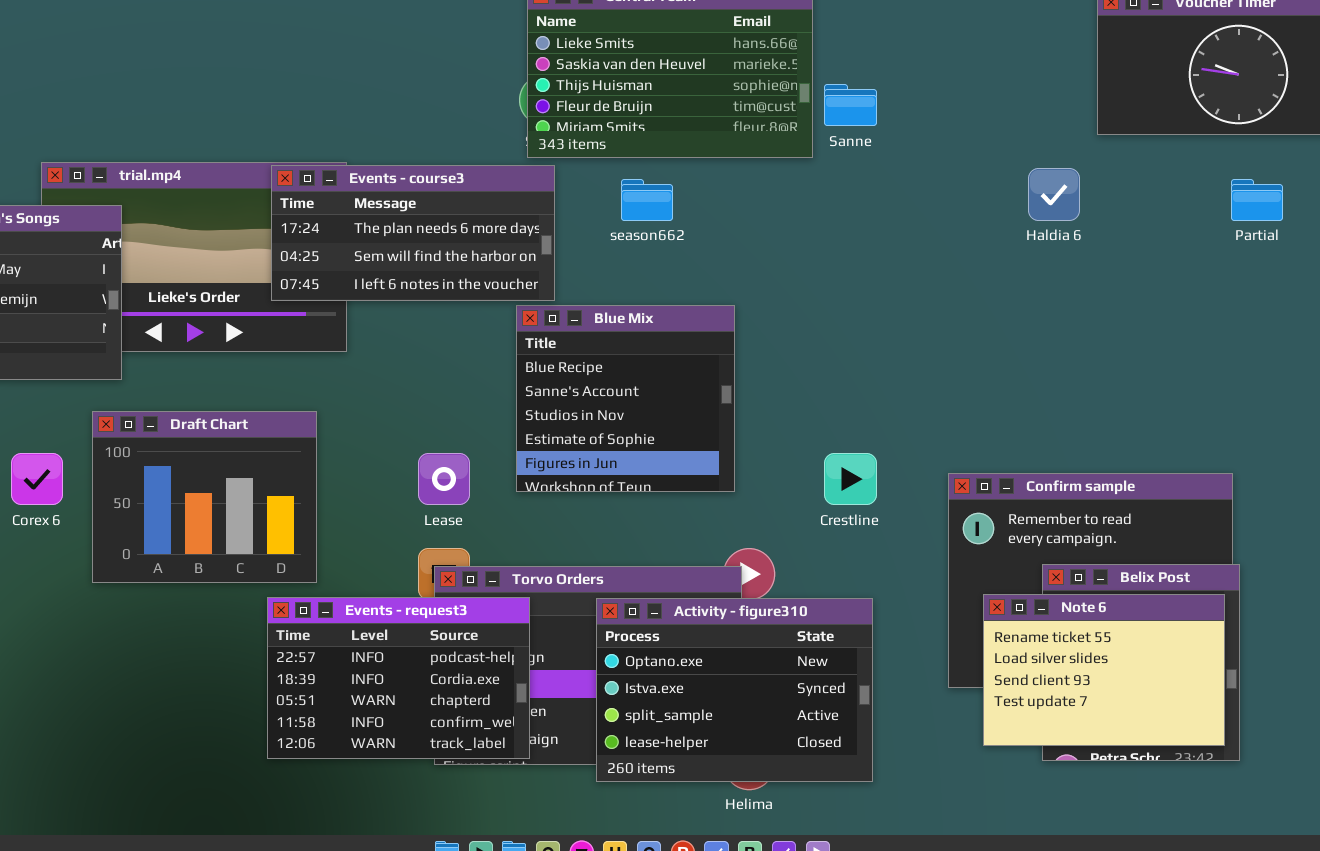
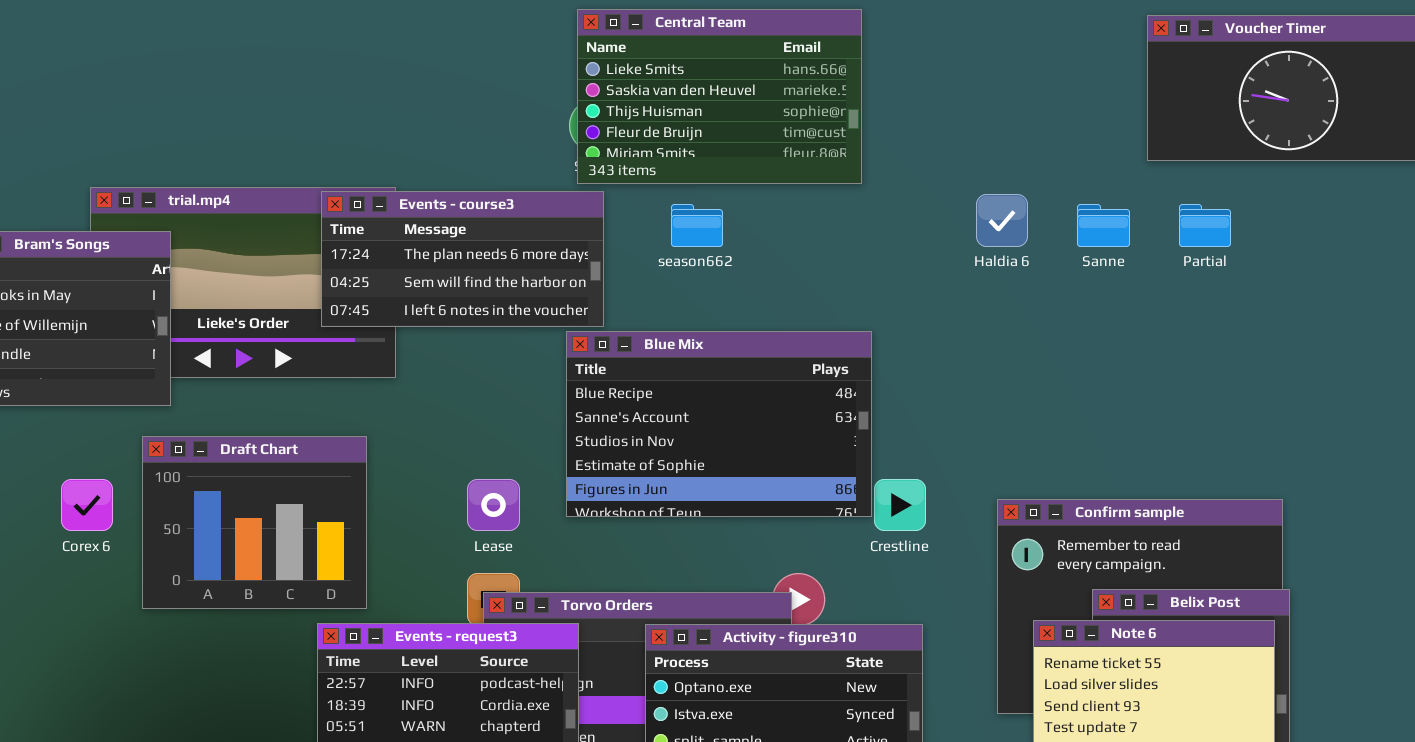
Sanne: [824,84,877,126] -> [1077,204,1130,247], moved
Haldia 6: [1028,168,1080,221] -> [976,194,1028,247], moved
Partial: [1231,179,1283,221] -> [1179,204,1231,247], moved
Blue Mix: [516,305,735,492] -> [566,331,872,517], resized

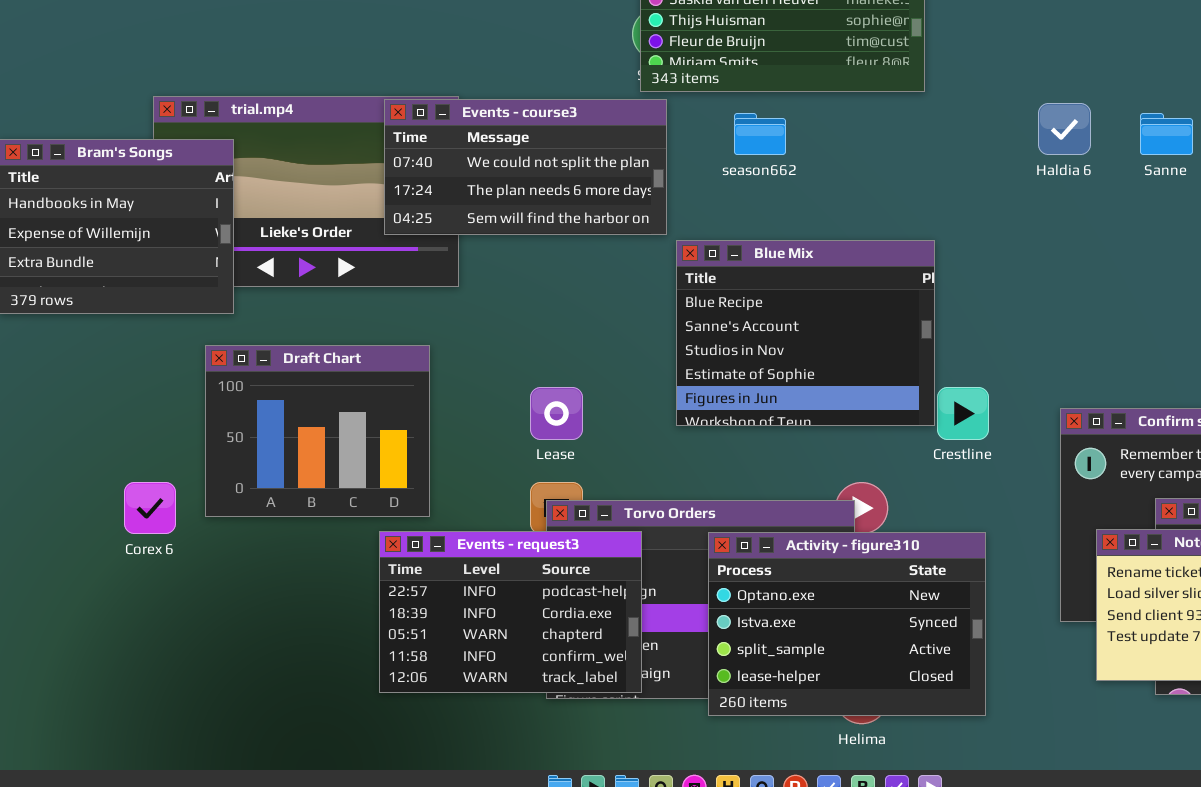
Events - course3: [321,191,604,327] -> [384,99,667,235], scrolled up 1 row
Blue Mix: [566,331,872,517] -> [676,240,935,426], resized
Corex 6: [61,479,113,531] -> [124,482,176,534], moved

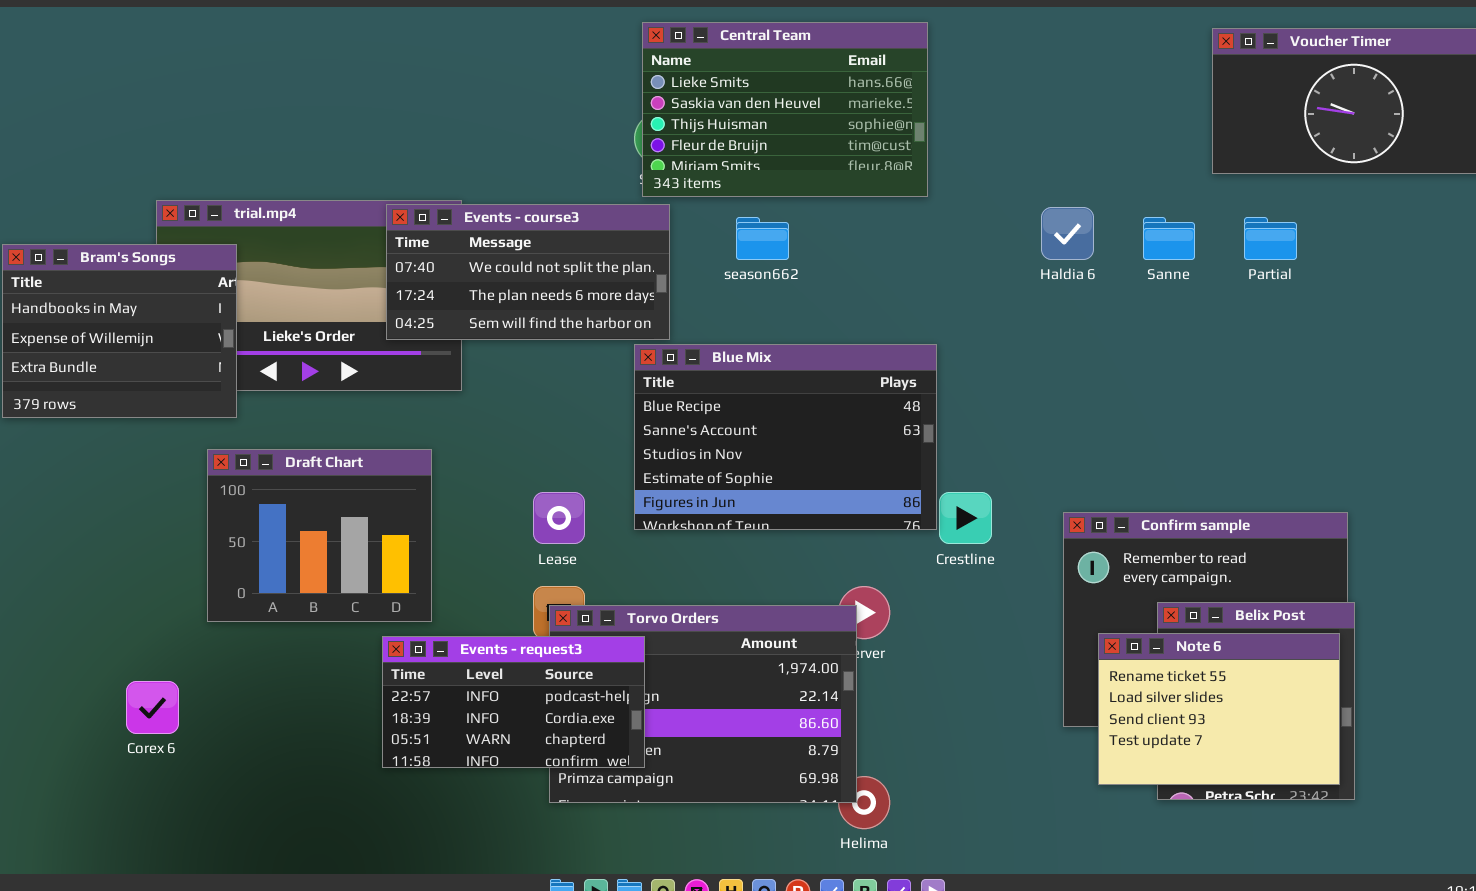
Blue Mix: [676,240,935,426] -> [634,344,937,530], resized
Corex 6: [124,482,176,534] -> [126,681,179,734], moved
Events - request3: [379,531,642,693] -> [382,636,645,768], resized
Activity - figure310: [708,532,986,716] -> none, closed

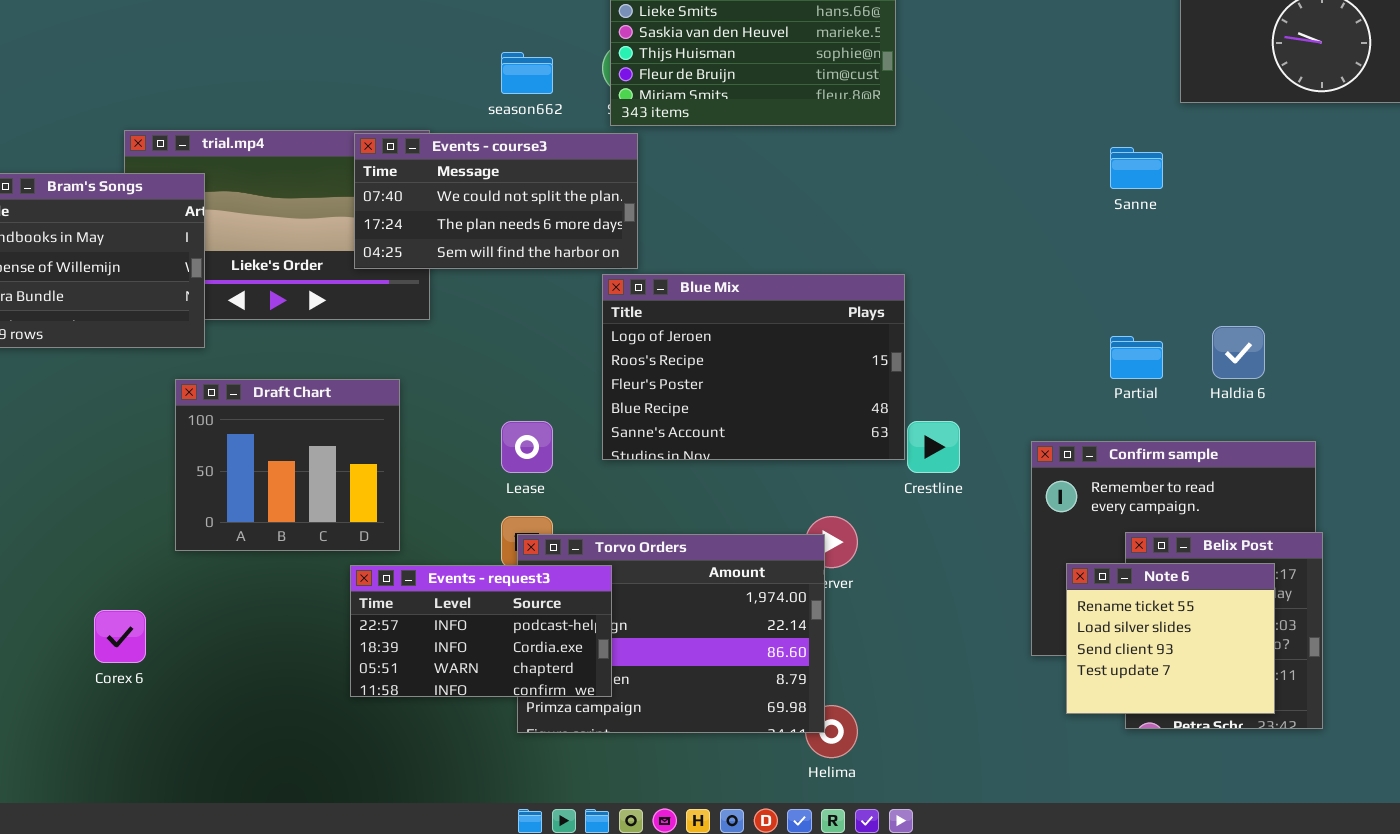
Haldia 6: [1041,207,1094,260] -> [1212,326,1265,379], moved
season662: [736,217,789,260] -> [501,52,553,94], moved
Partial: [1244,217,1297,260] -> [1110,336,1163,379], moved
Blue Mix: [634,344,937,530] -> [602,274,905,460], scrolled up 3 rows
Note 6: [1098,633,1340,785] -> [1066,563,1275,714], resized

